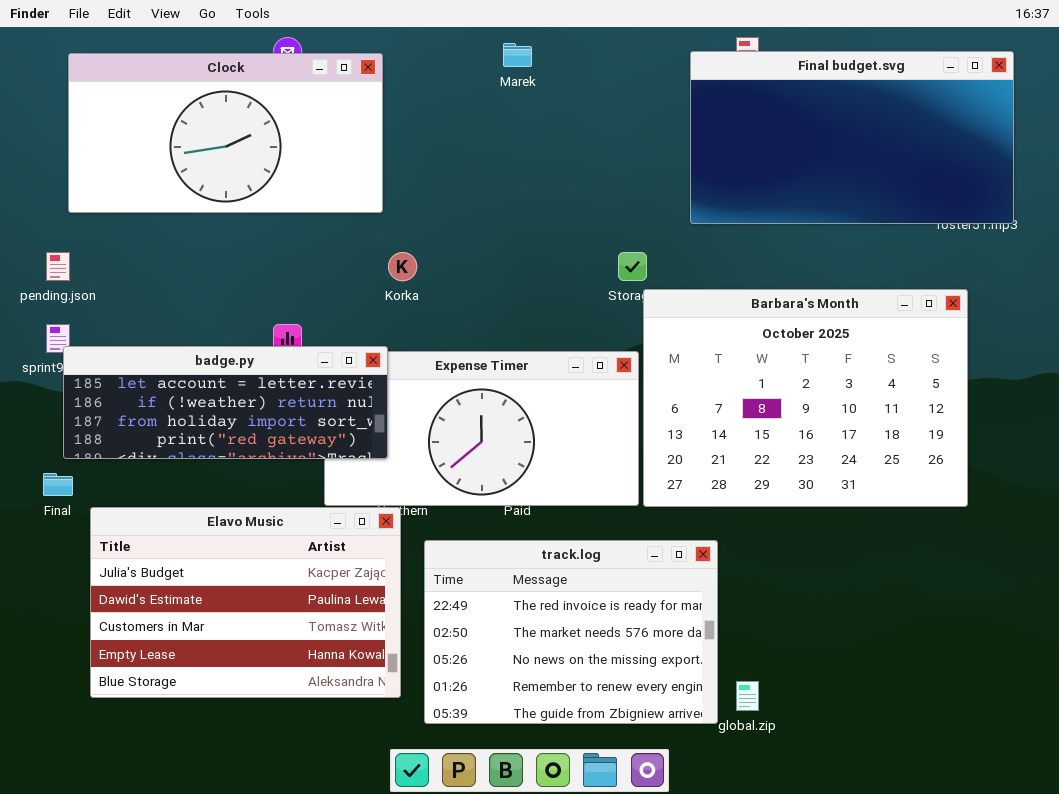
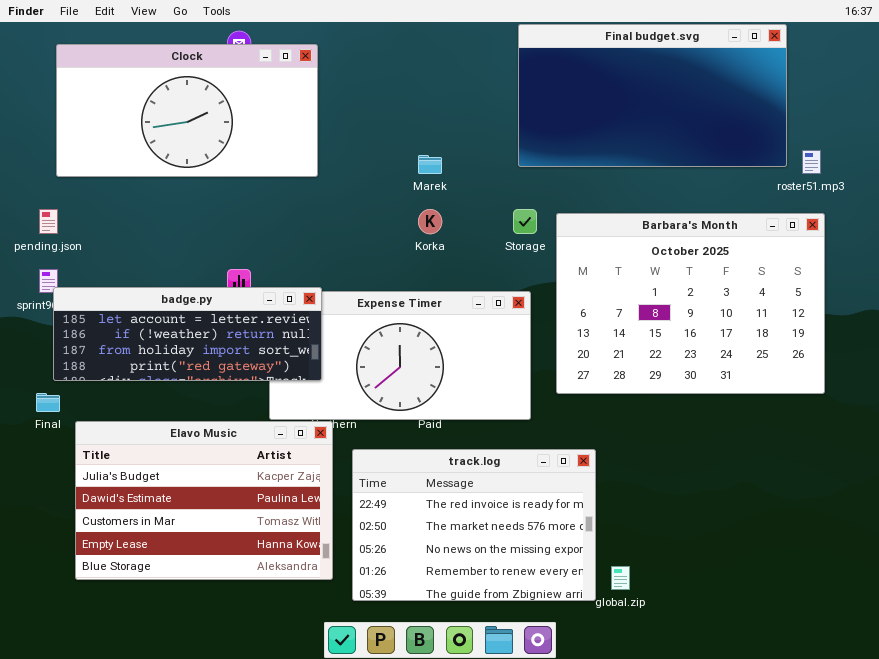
Marek: [503,43,532,67] -> [418,155,442,174], moved
Final budget.svg: [690,51,1014,224] -> [518,24,787,167], moved
Korka: [388,252,417,281] -> [418,209,442,234], moved
Barbara's Month: [643,289,968,507] -> [556,213,825,394], moved

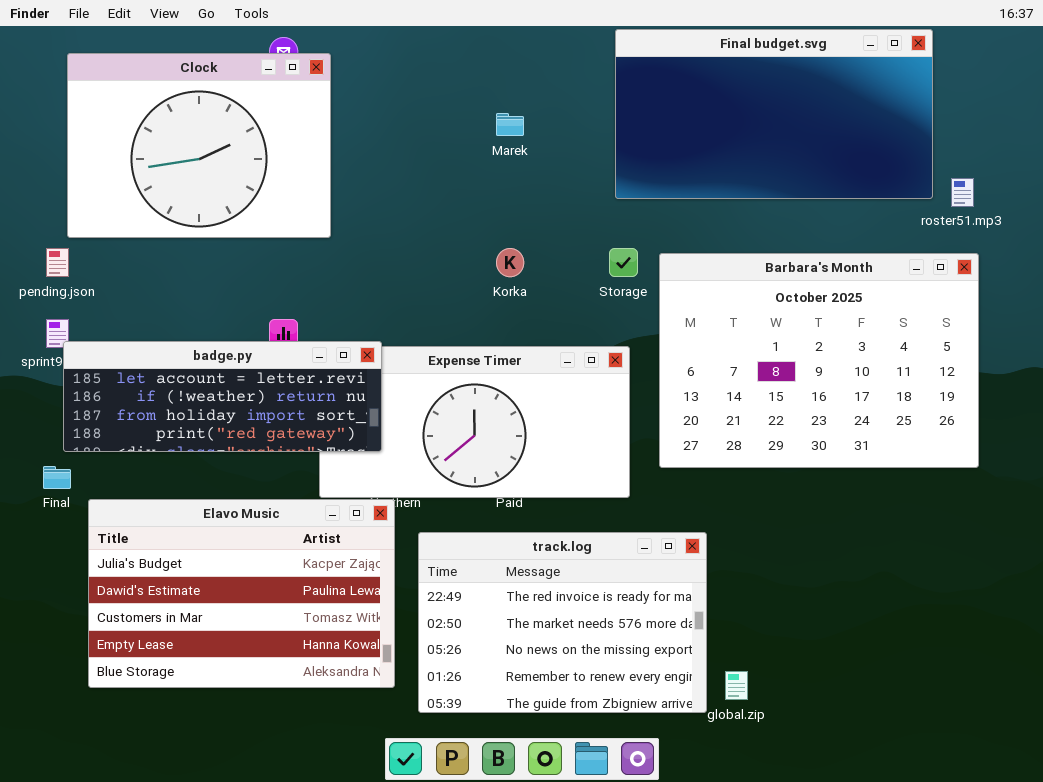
Clock: [56,44,318,177] -> [67,53,331,238], resized
Marek: [418,155,442,174] -> [496,113,524,136], moved

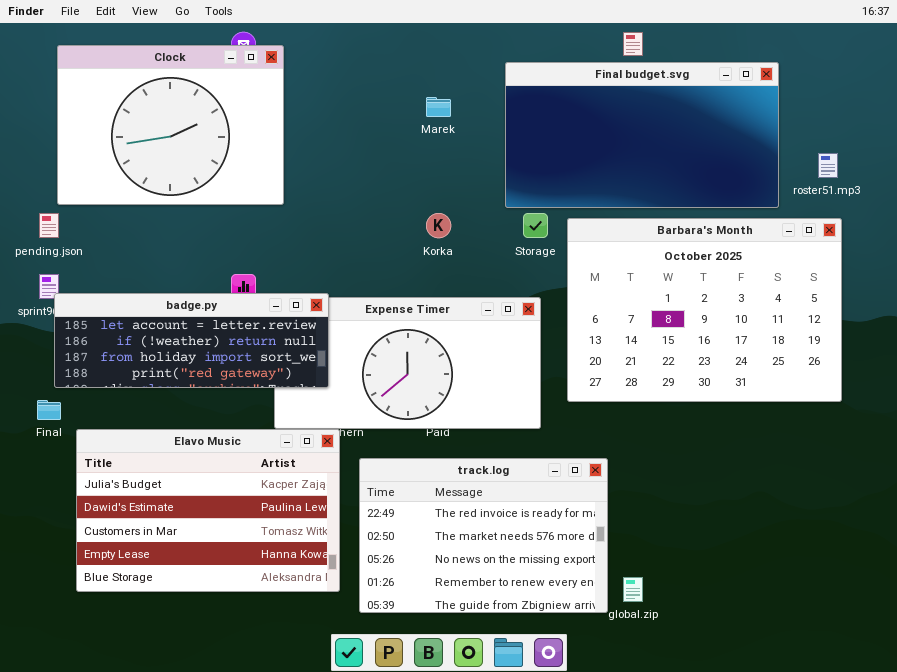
Final budget.svg: [615,29,933,199] -> [505,62,779,208], moved

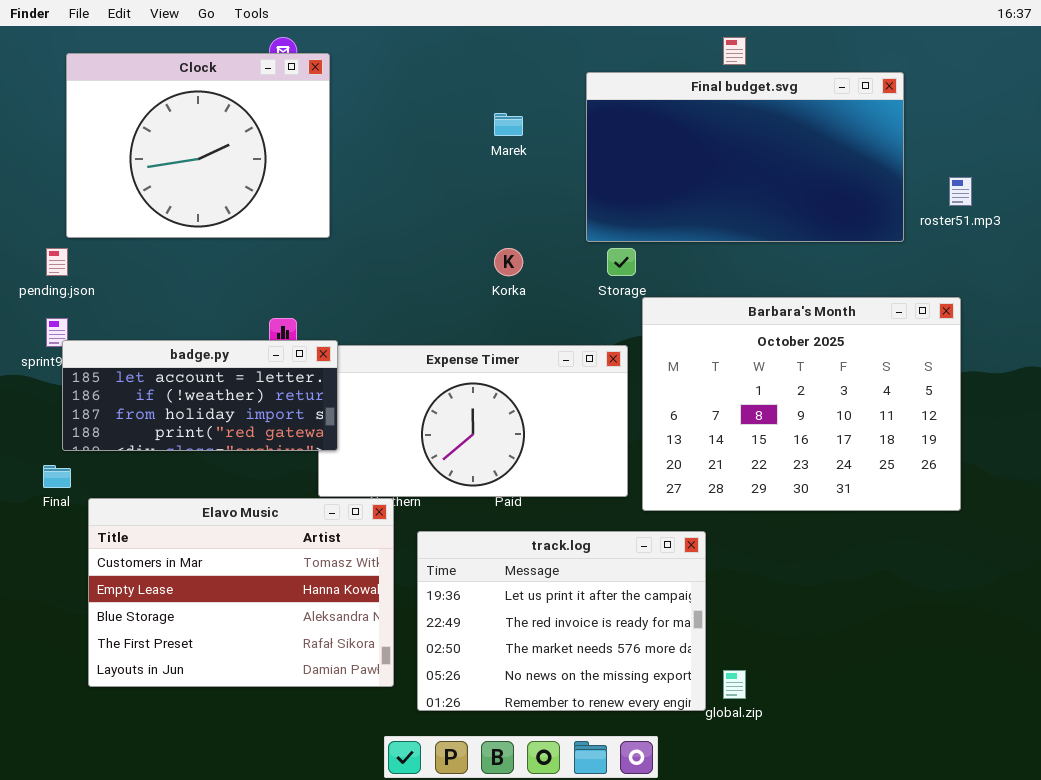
Barbara's Month: [567,218,842,402] -> [642,297,961,511], moved
badge.py: [54,293,329,388] -> [62,340,338,451], resized
Elavo Music: [76,429,340,592] -> [88,498,394,687], scrolled down 2 rows
track.log: [359,458,608,613] -> [417,531,706,711], scrolled up 1 row

